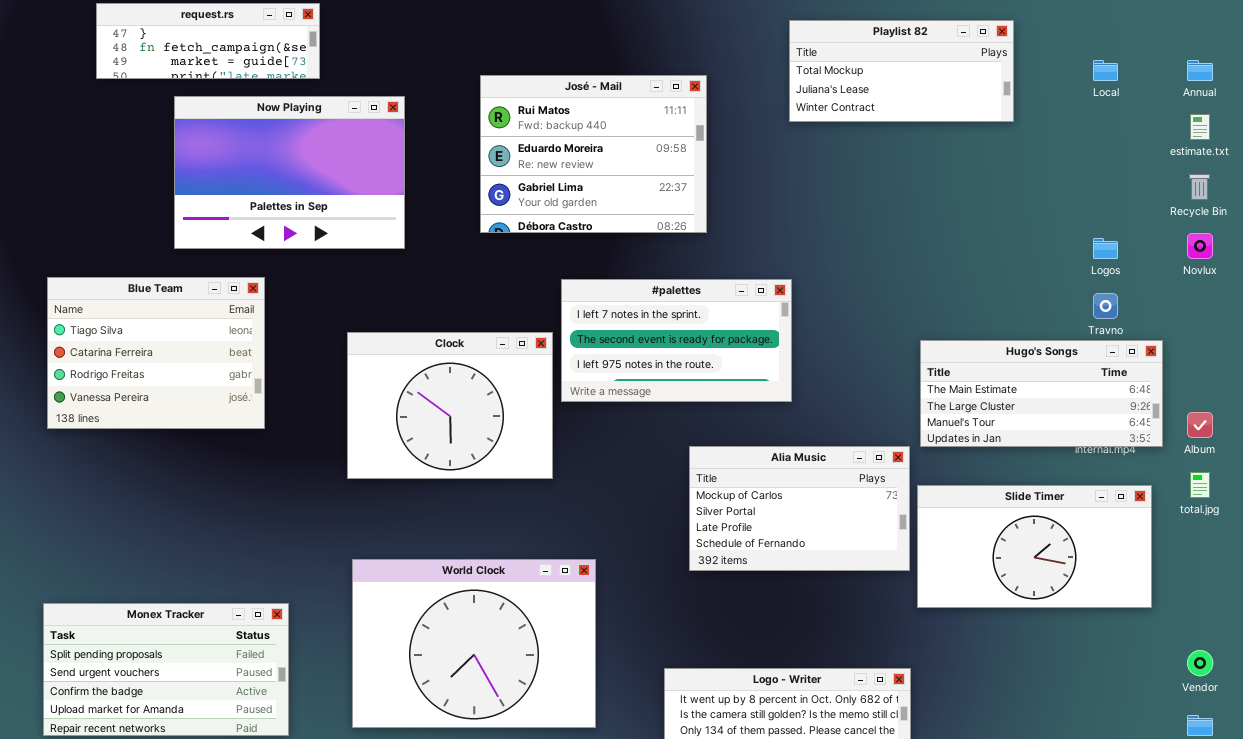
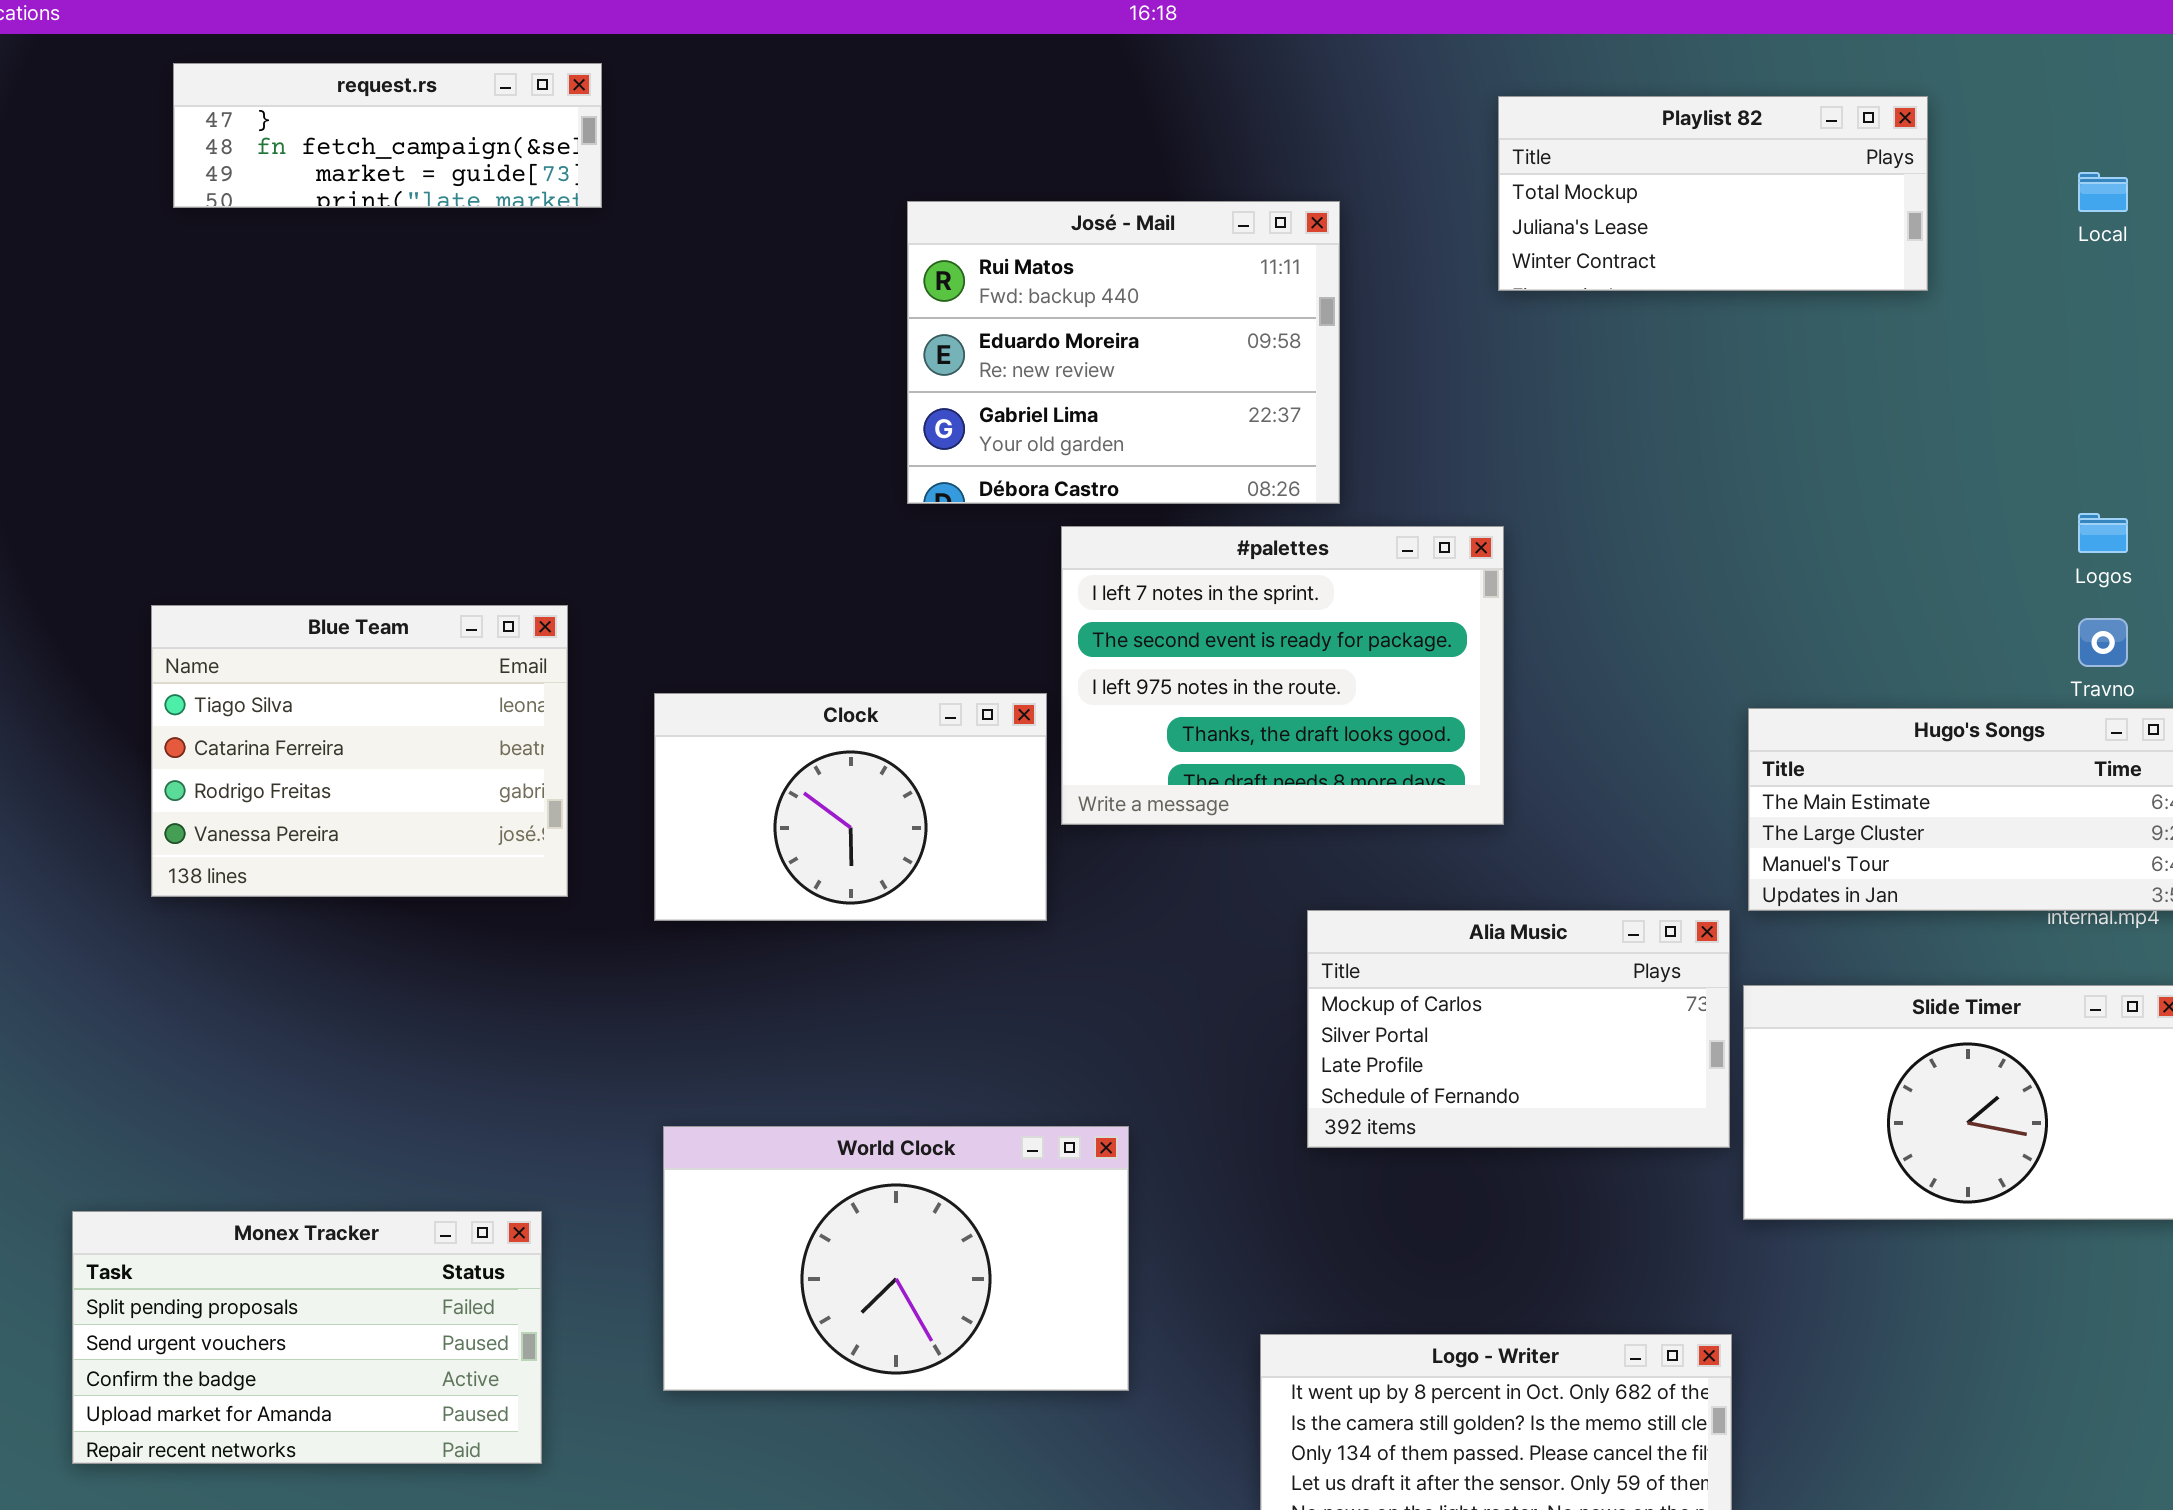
Now Playing: [174,96,405,249] -> none, closed
Blue Team: [47,277,265,429] -> [151,605,568,897], moved
#palettes: [561,279,792,402] -> [1061,526,1504,825], resized
Clock: [347,332,553,479] -> [654,693,1047,921], resized
World Clock: [352,559,596,728] -> [663,1126,1129,1391], resized

